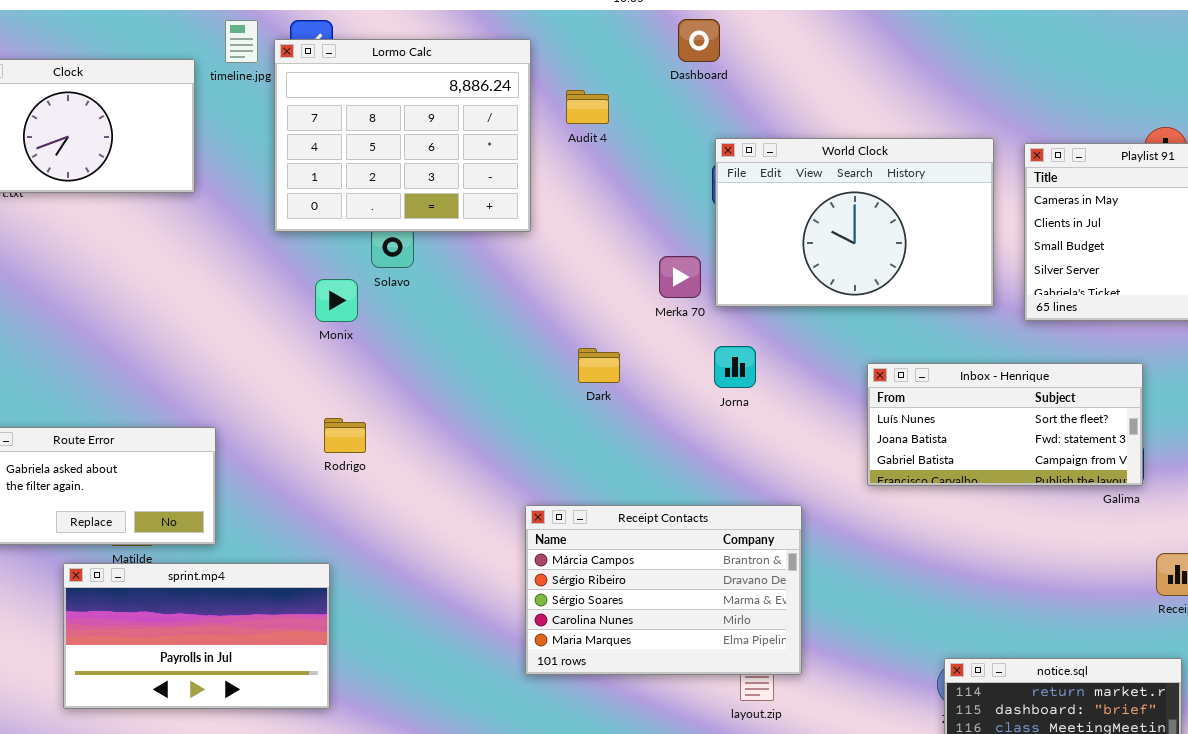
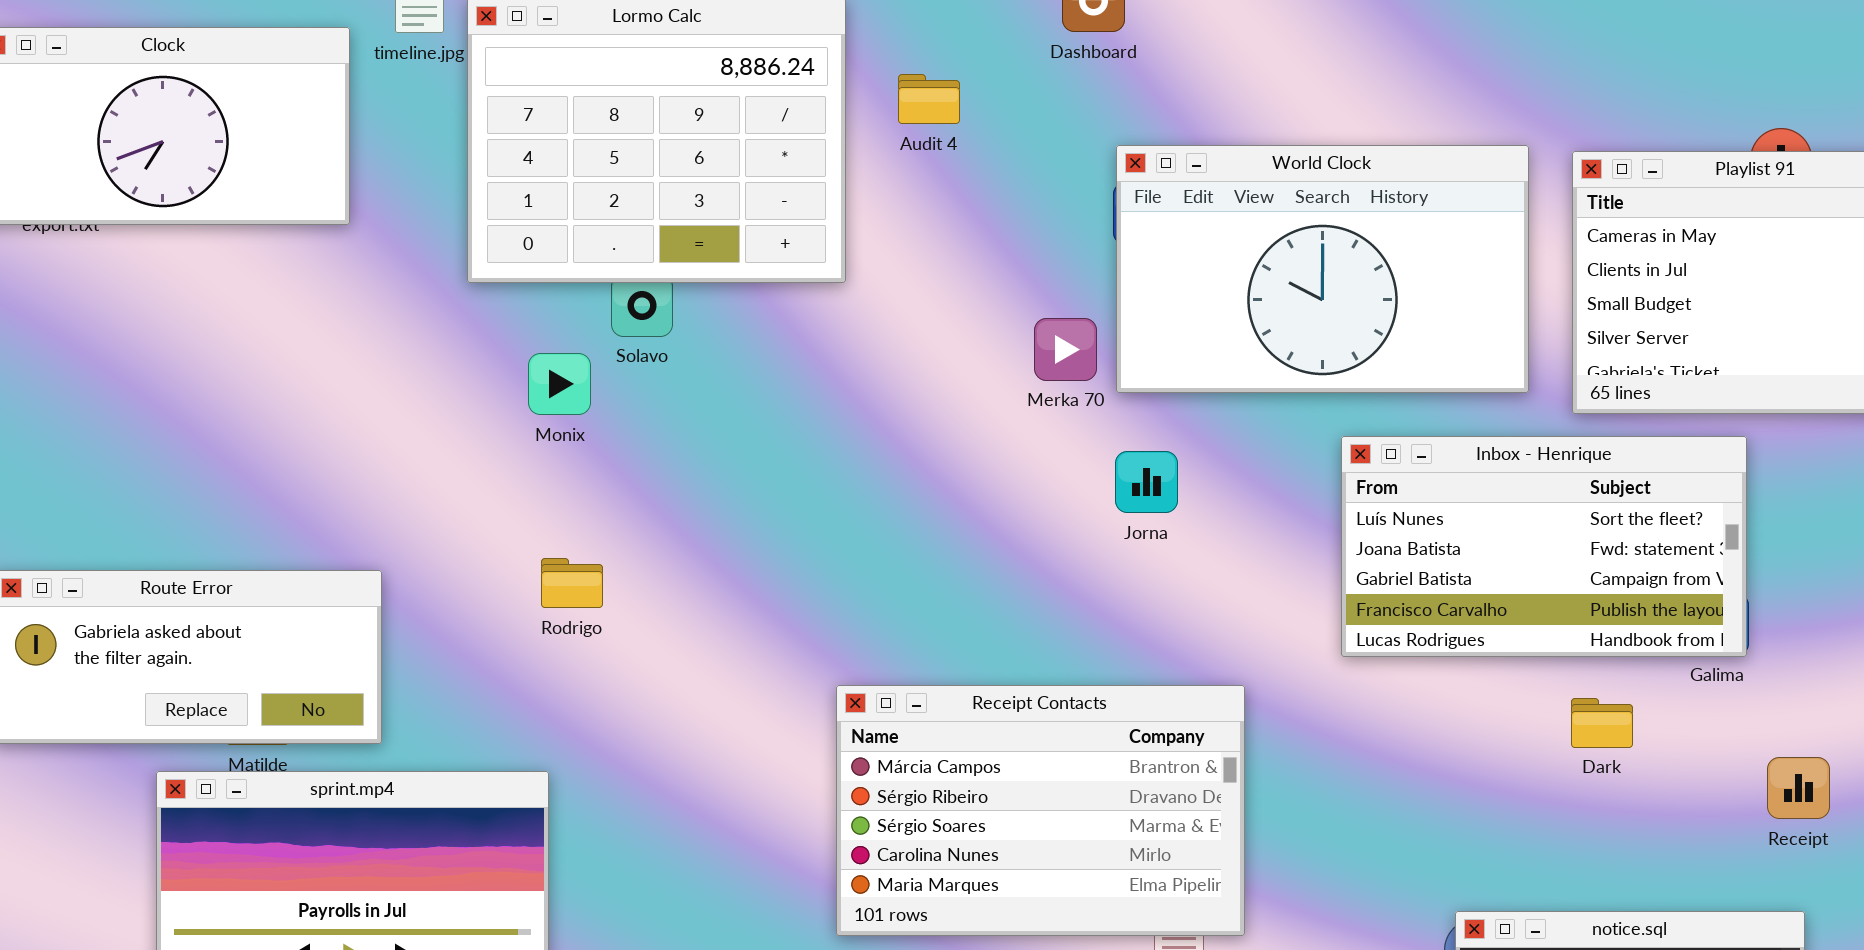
Dark: [578,348,620,383] -> [1571,698,1633,748], moved
Inbox - Henrique: [867,363,1143,486] -> [1341,436,1747,657], resized

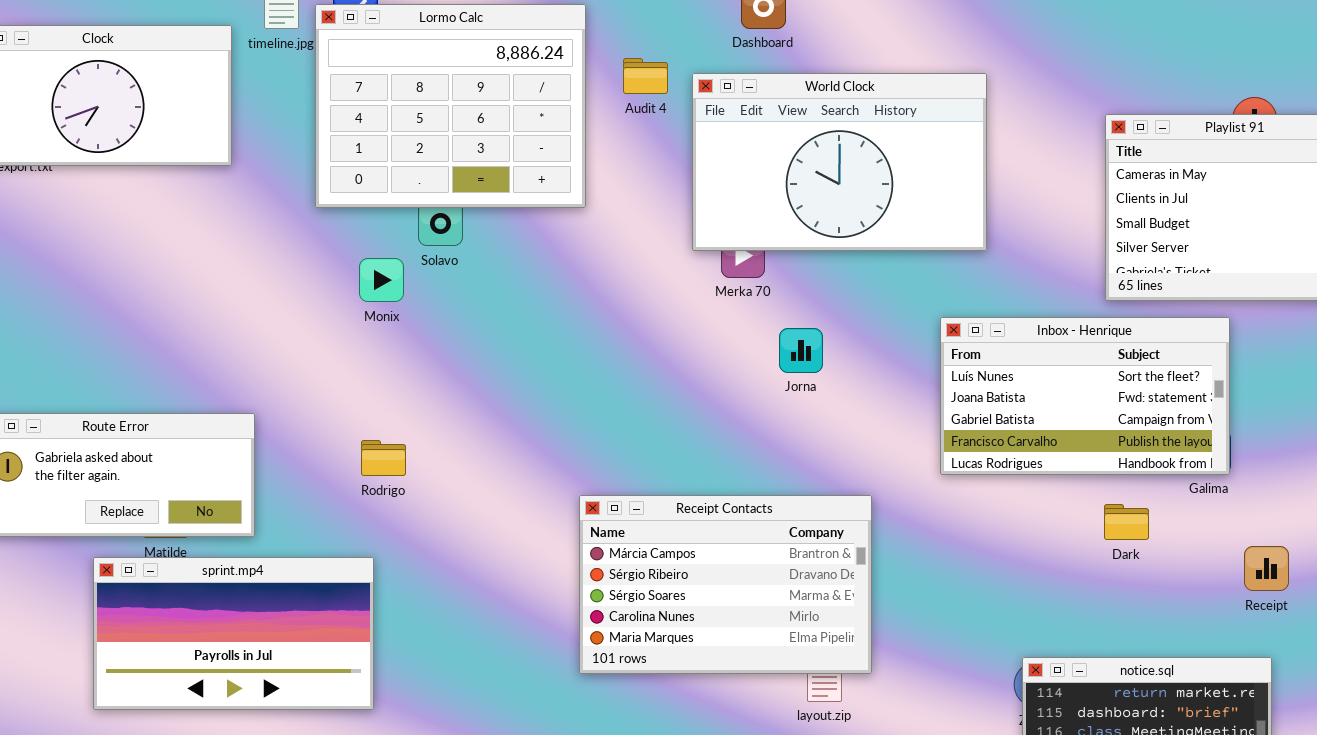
World Clock: [1116,145,1529,393] -> [692,73,987,251], moved
Rodrigo: [541,558,603,608] -> [361,440,406,476], moved

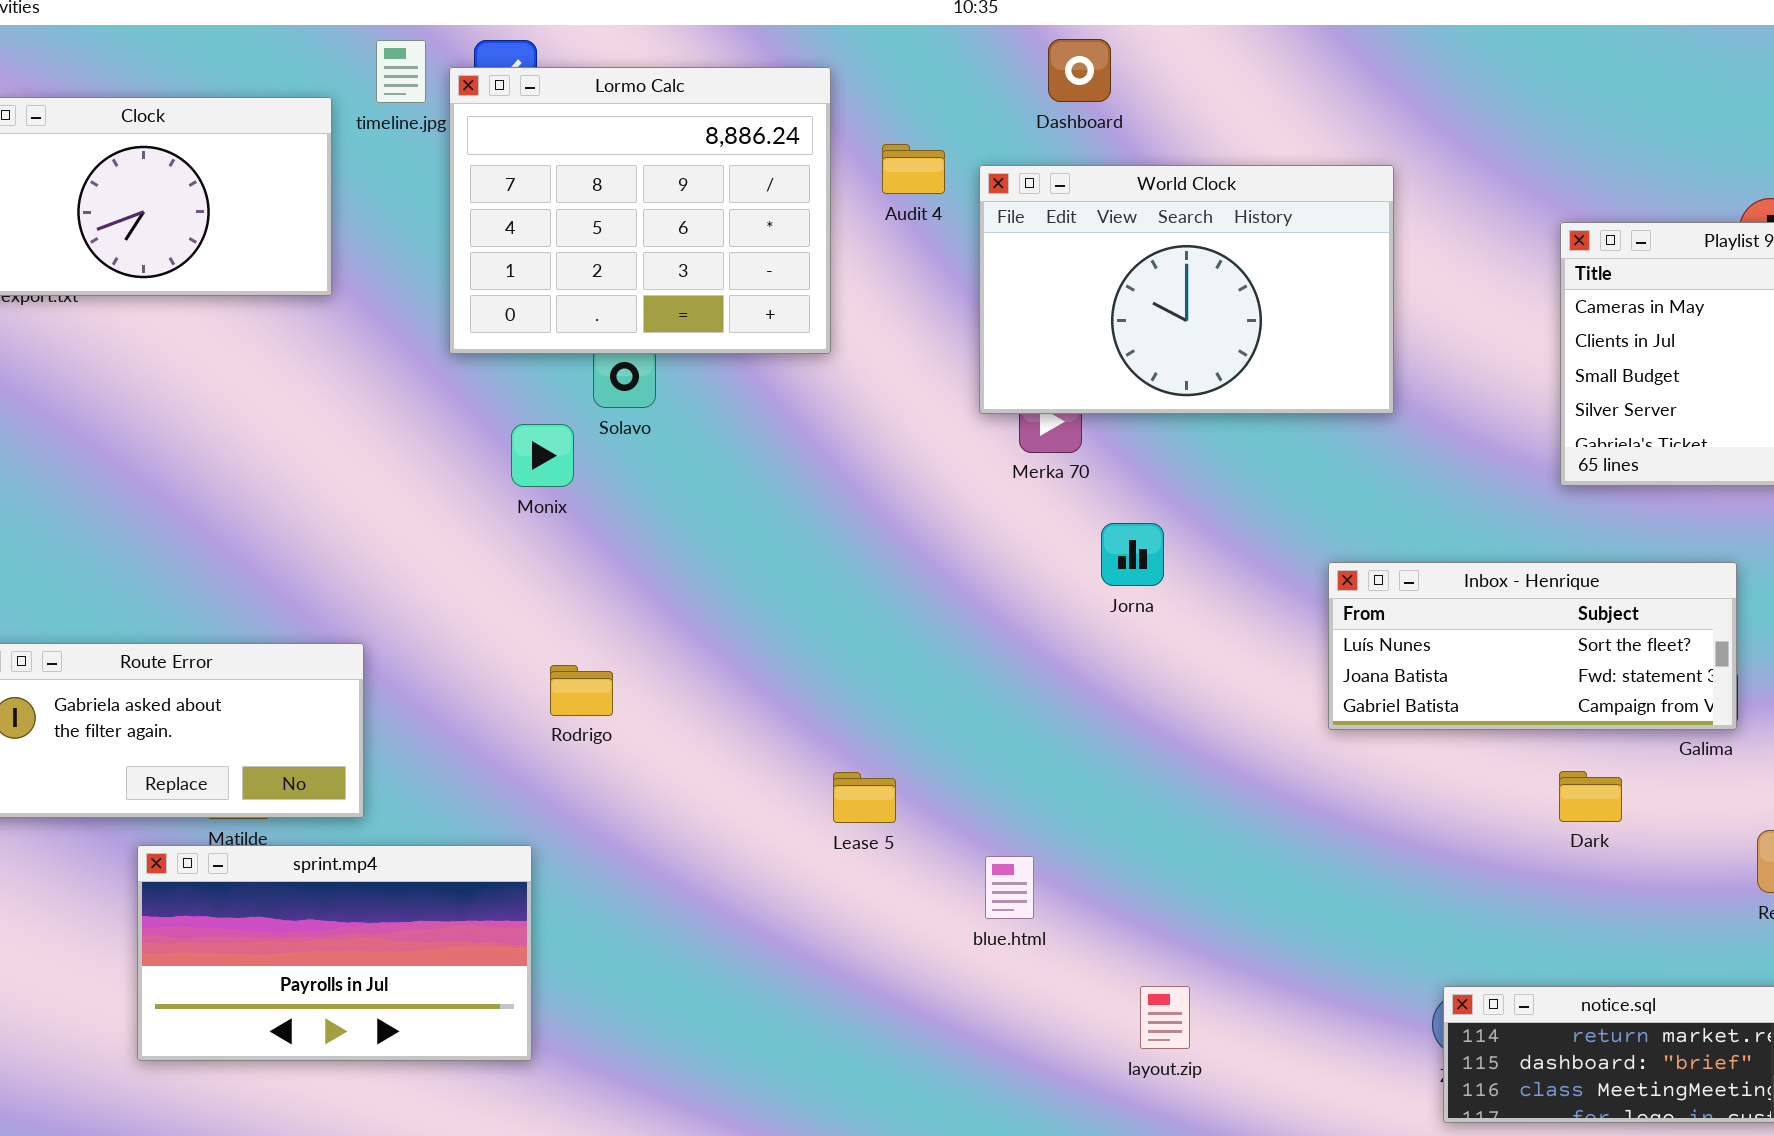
Inbox - Henrique: [940,317,1230,475] -> [1328,562,1737,730], resized
Rodrigo: [361,440,406,476] -> [550,665,613,716], moved
Receipt Contacts: [579,495,872,674] -> none, closed

